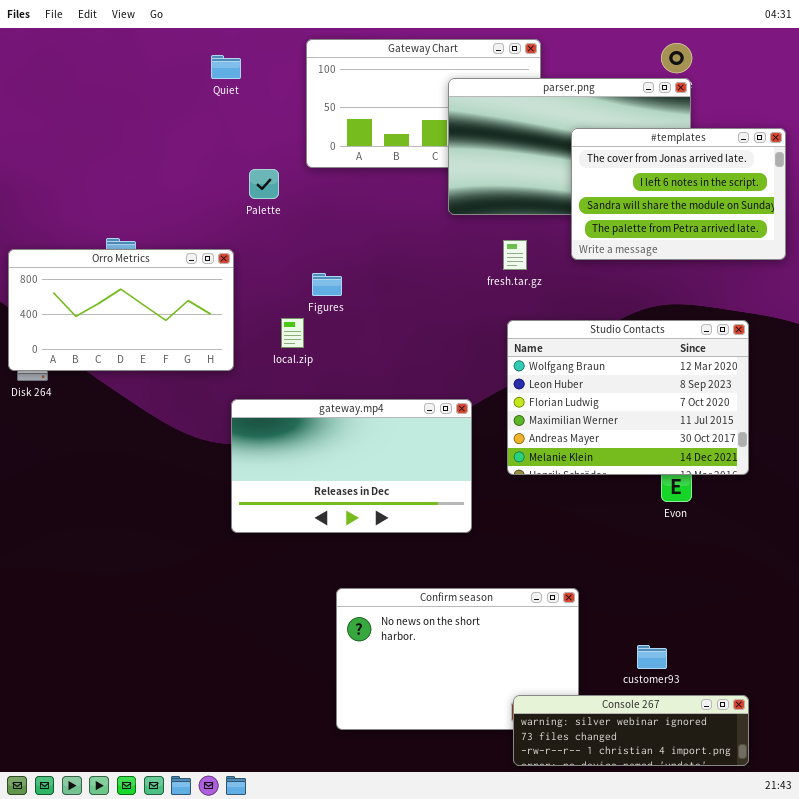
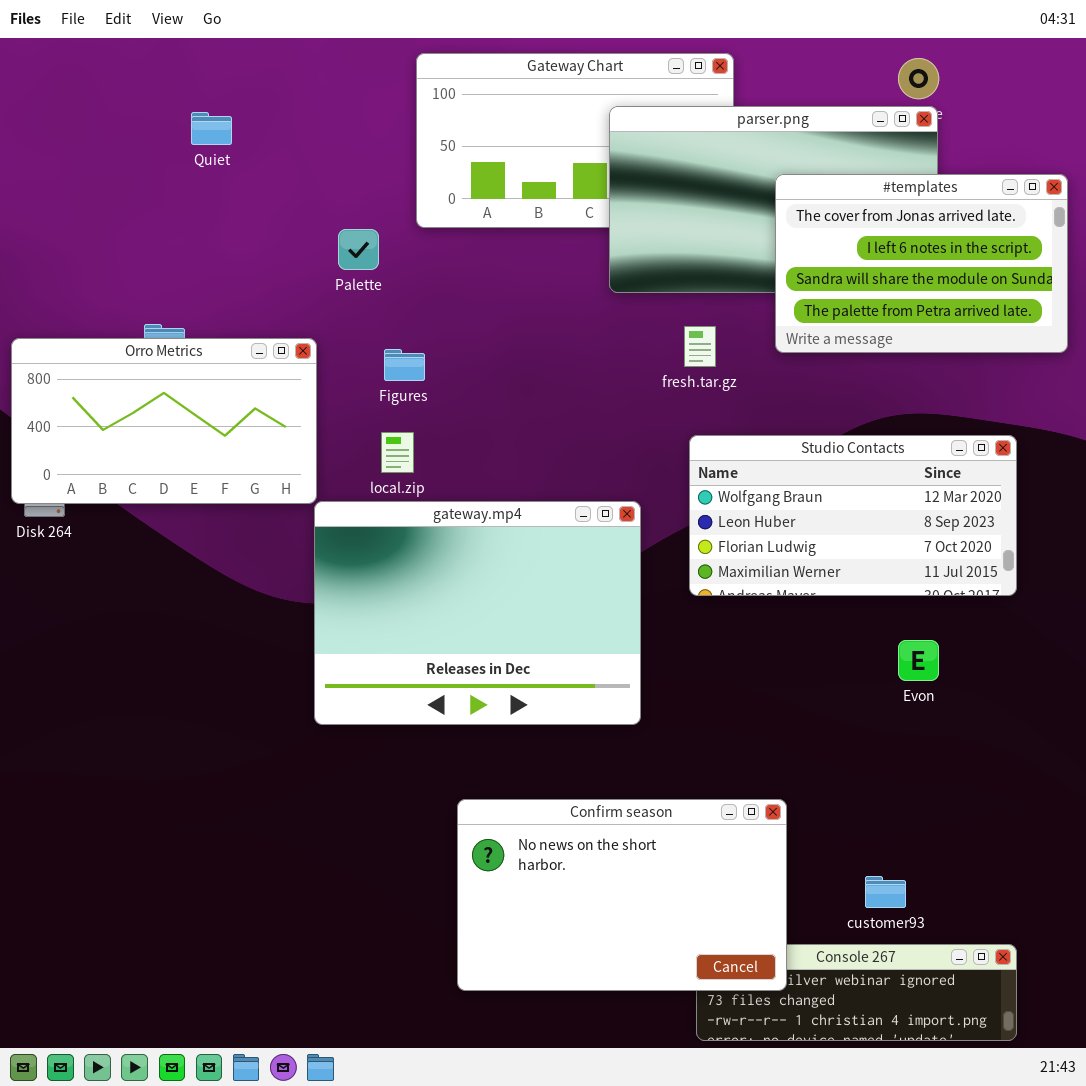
Quiet: [211,55,241,79] -> [191,112,232,145], moved
Figures: [312,273,342,296] -> [384,349,425,381], moved
Studio Contacts: [507,320,749,475] -> [689,435,1017,596], resized
gateway.mp4: [231,399,472,533] -> [314,501,641,725], resized
Confirm season: [336,588,579,730] -> [457,799,787,991], raised

